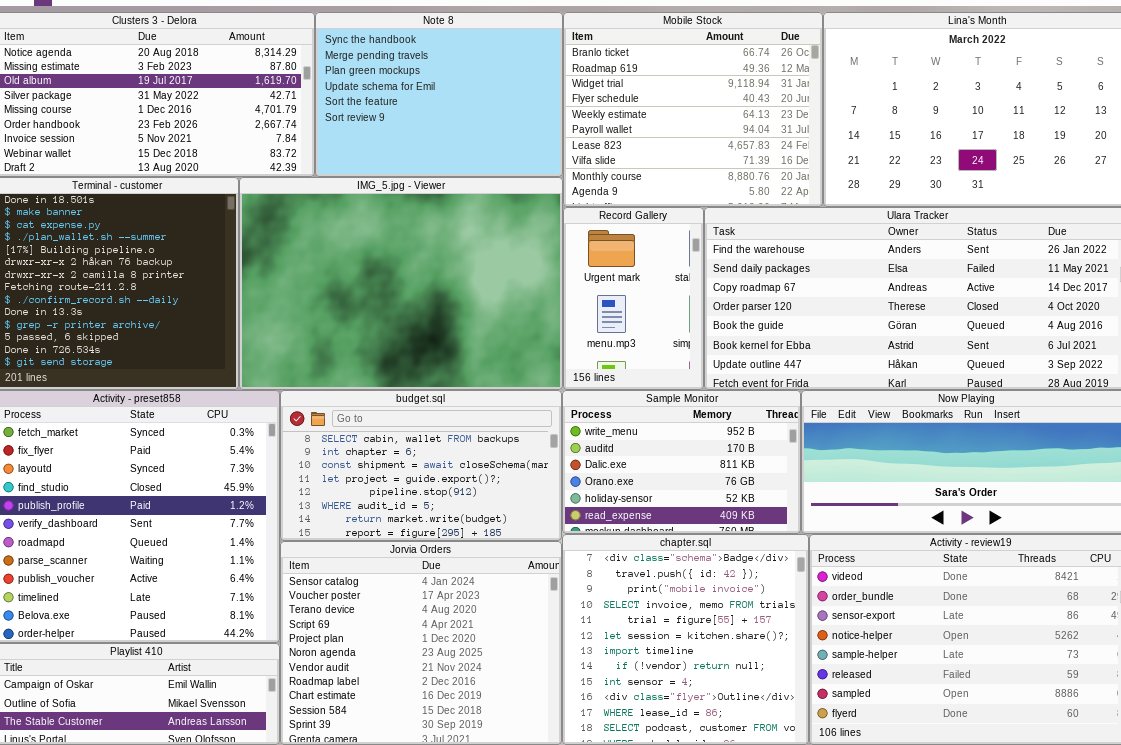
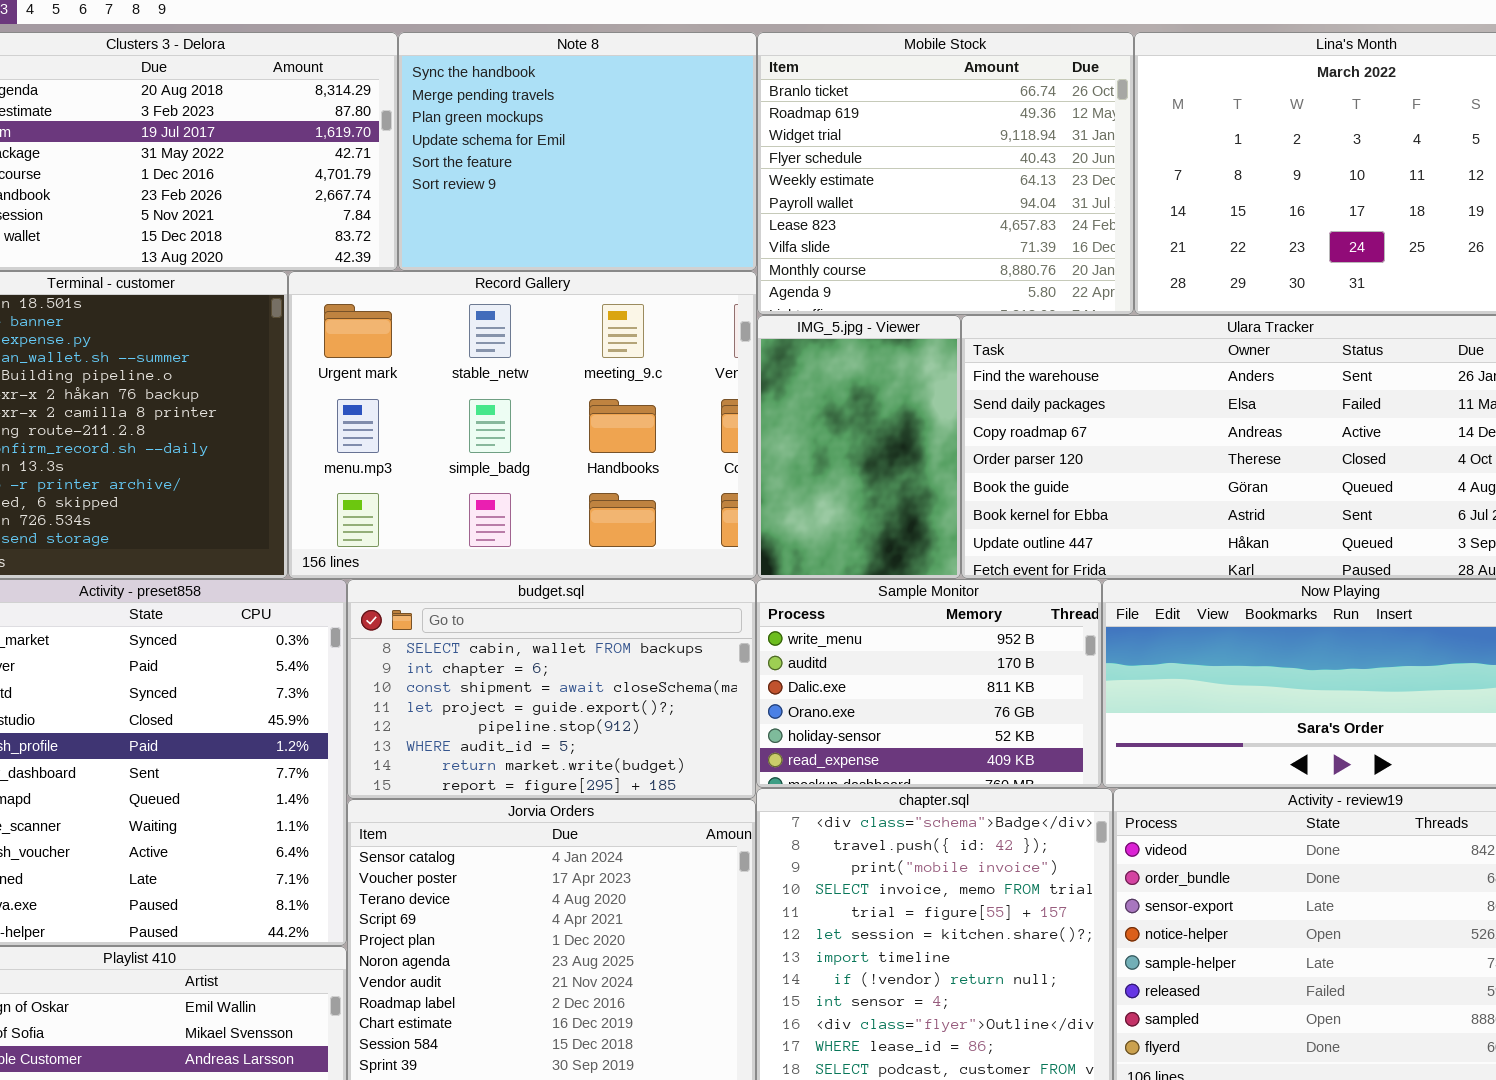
IMG_5.jpg - Viewer: [239,177,563,390] -> [757,315,961,579], moved, resized
Record Gallery: [563,207,704,390] -> [288,271,757,579], moved, resized

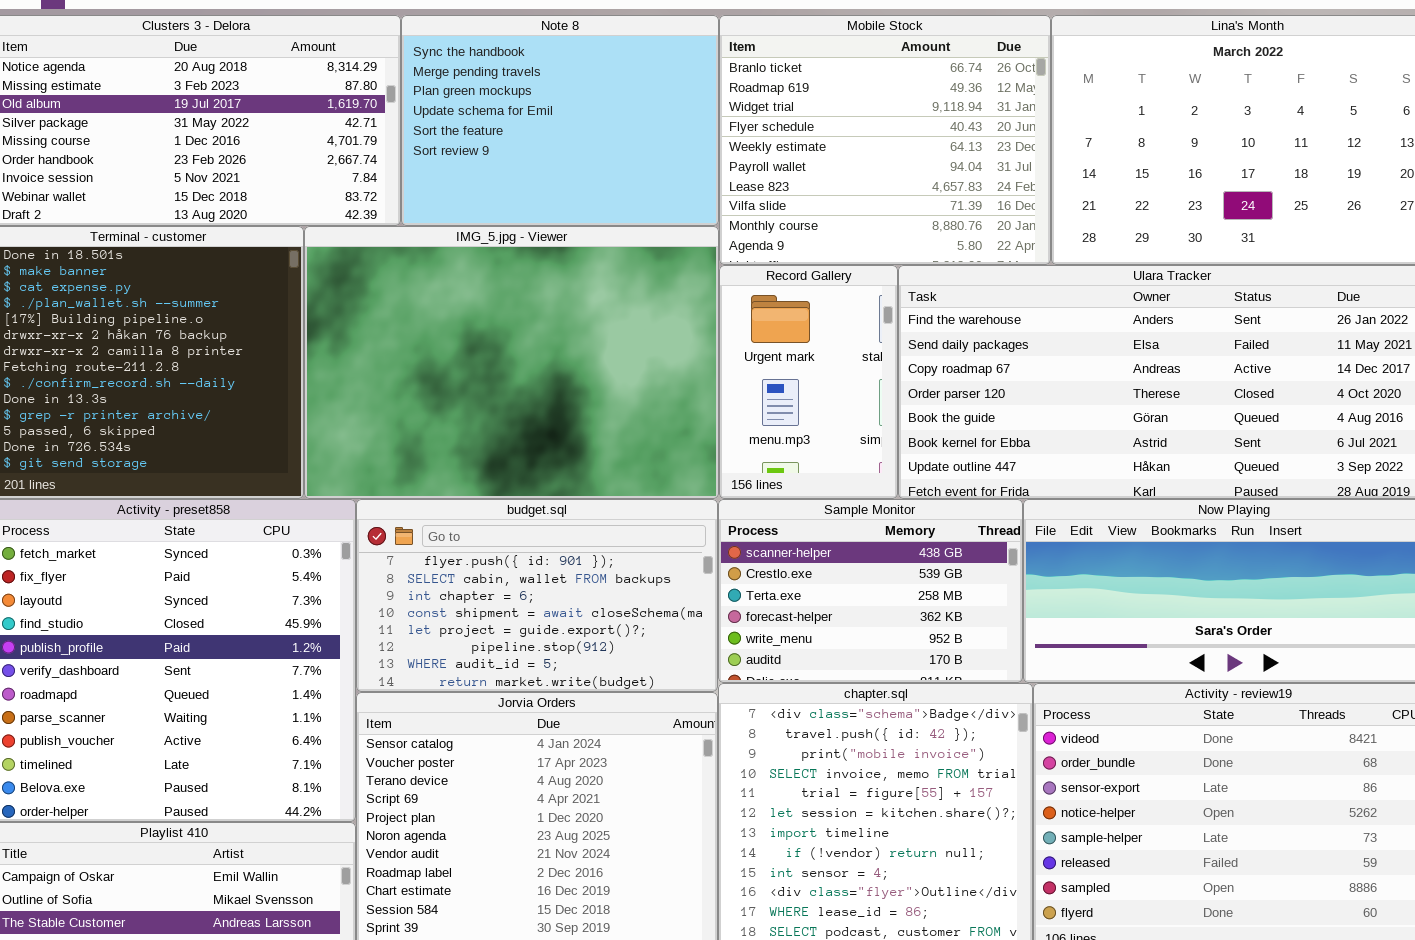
Record Gallery: [288,271,757,579] -> [719,265,898,499], moved, resized
IMG_5.jpg - Viewer: [757,315,961,579] -> [304,226,719,499], moved, resized
budget.sql: [347,579,756,799] -> [356,499,718,692], scrolled up 1 row
Sample Monitor: [756,579,1102,788] -> [718,499,1023,683], scrolled up 4 rows

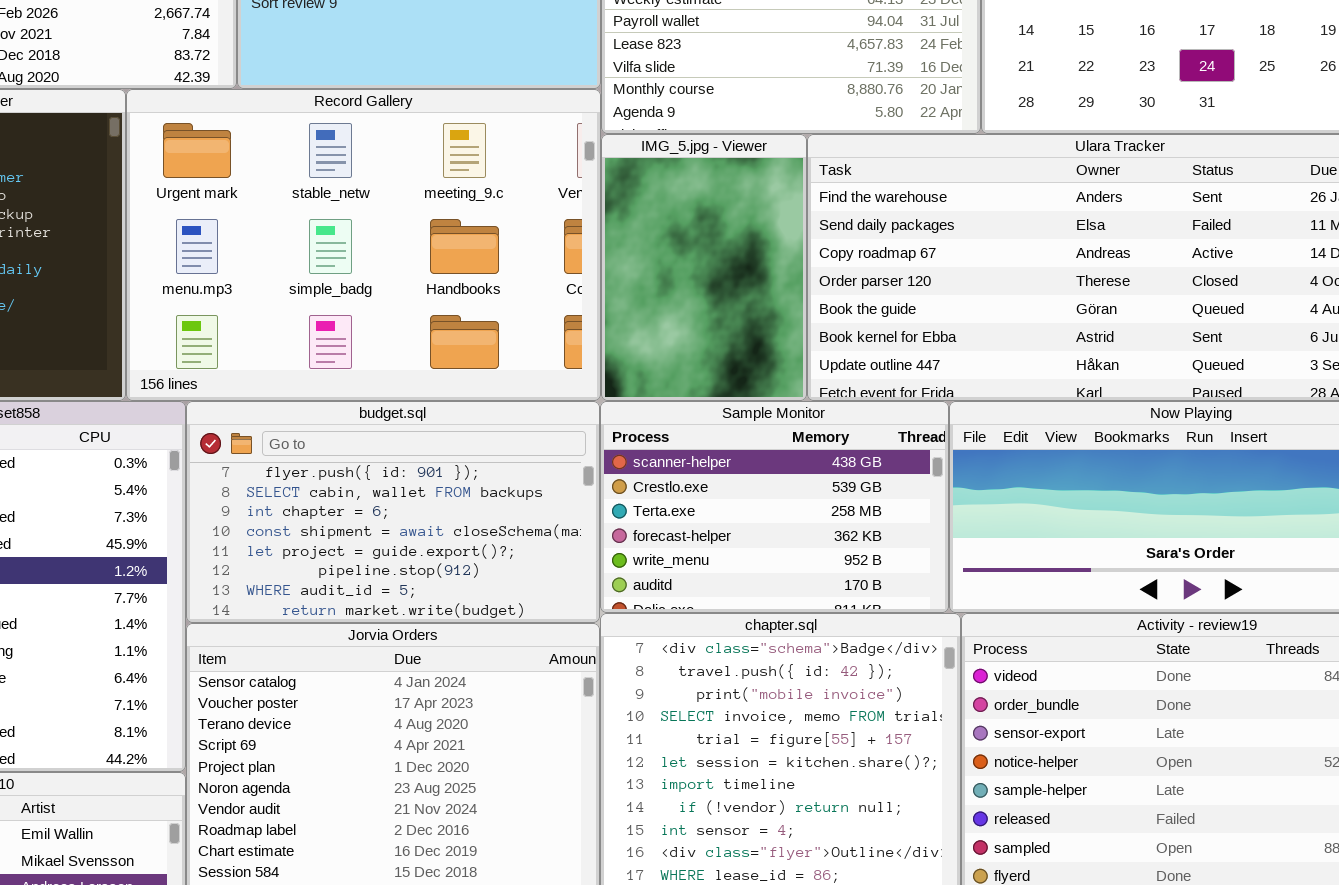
IMG_5.jpg - Viewer: [304,226,719,499] -> [601,134,807,401], moved, resized
Record Gallery: [719,265,898,499] -> [126,89,601,401], moved, resized

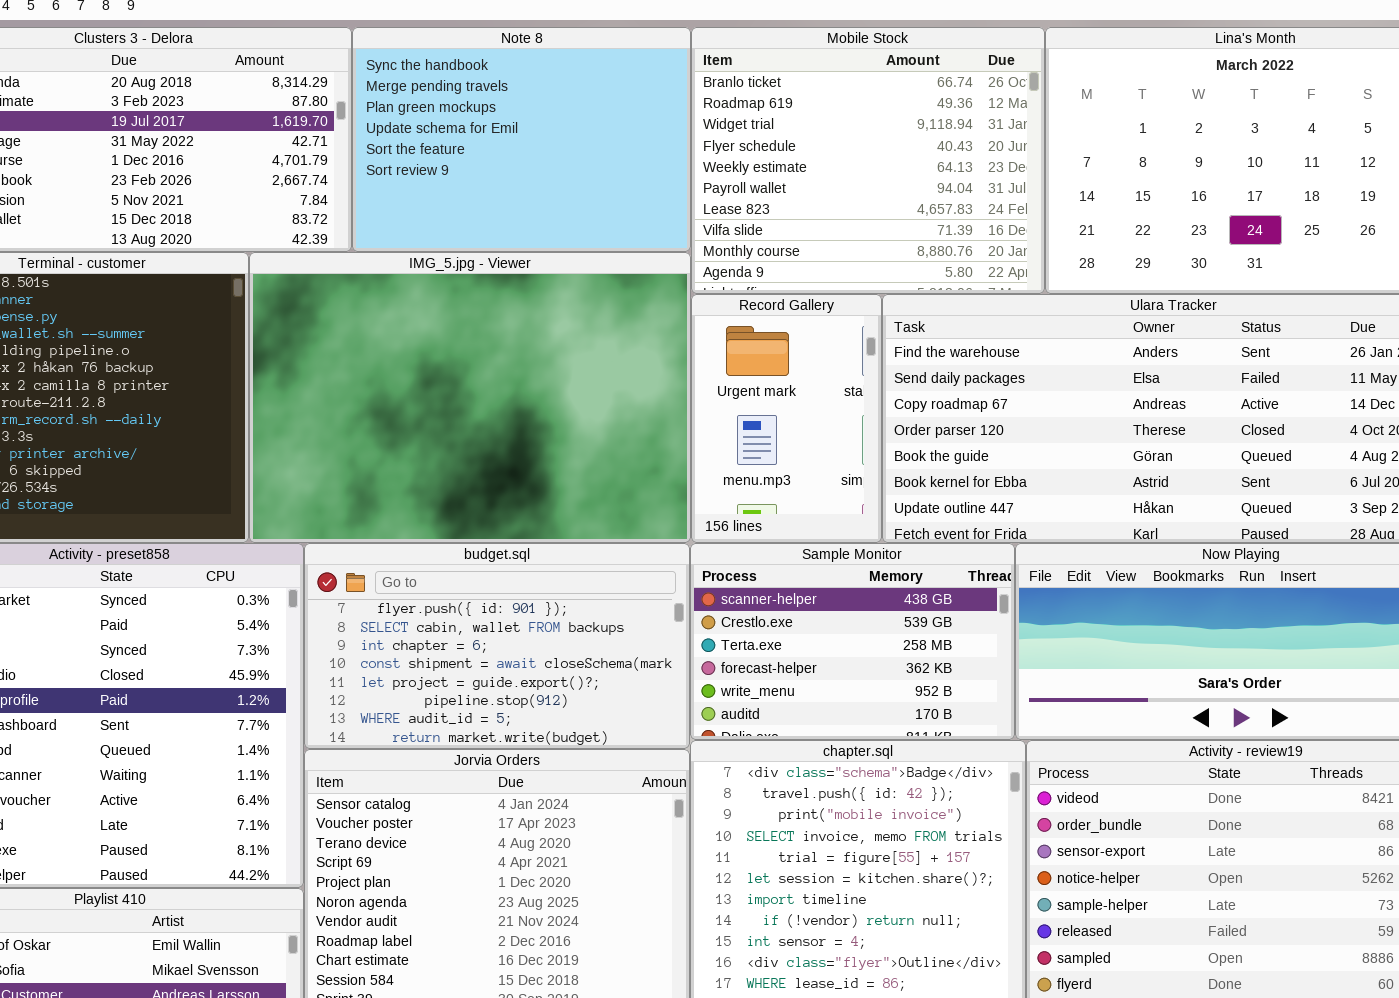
Record Gallery: [126,89,601,401] -> [691,294,882,543], moved, resized
IMG_5.jpg - Viewer: [601,134,807,401] -> [249,252,691,543], moved, resized

